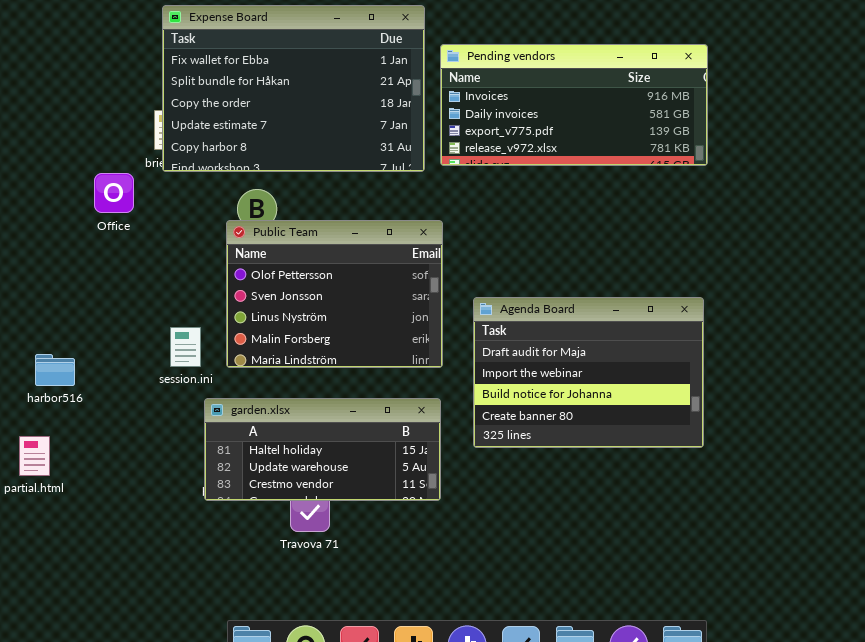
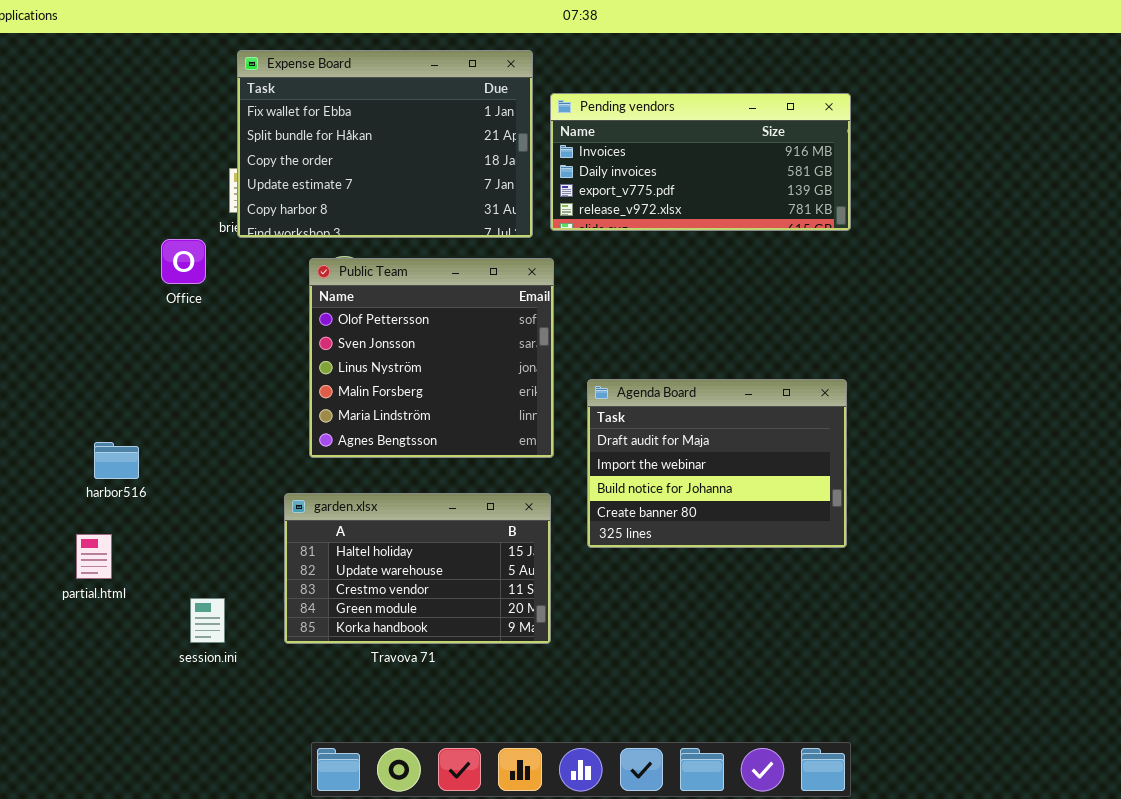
Public Team: [226,220,443,368] -> [309,258,554,458], resized
session.ini: [170,327,201,367] -> [190,598,225,643], moved
garden.xlsx: [204,398,441,501] -> [284,493,551,644], resized

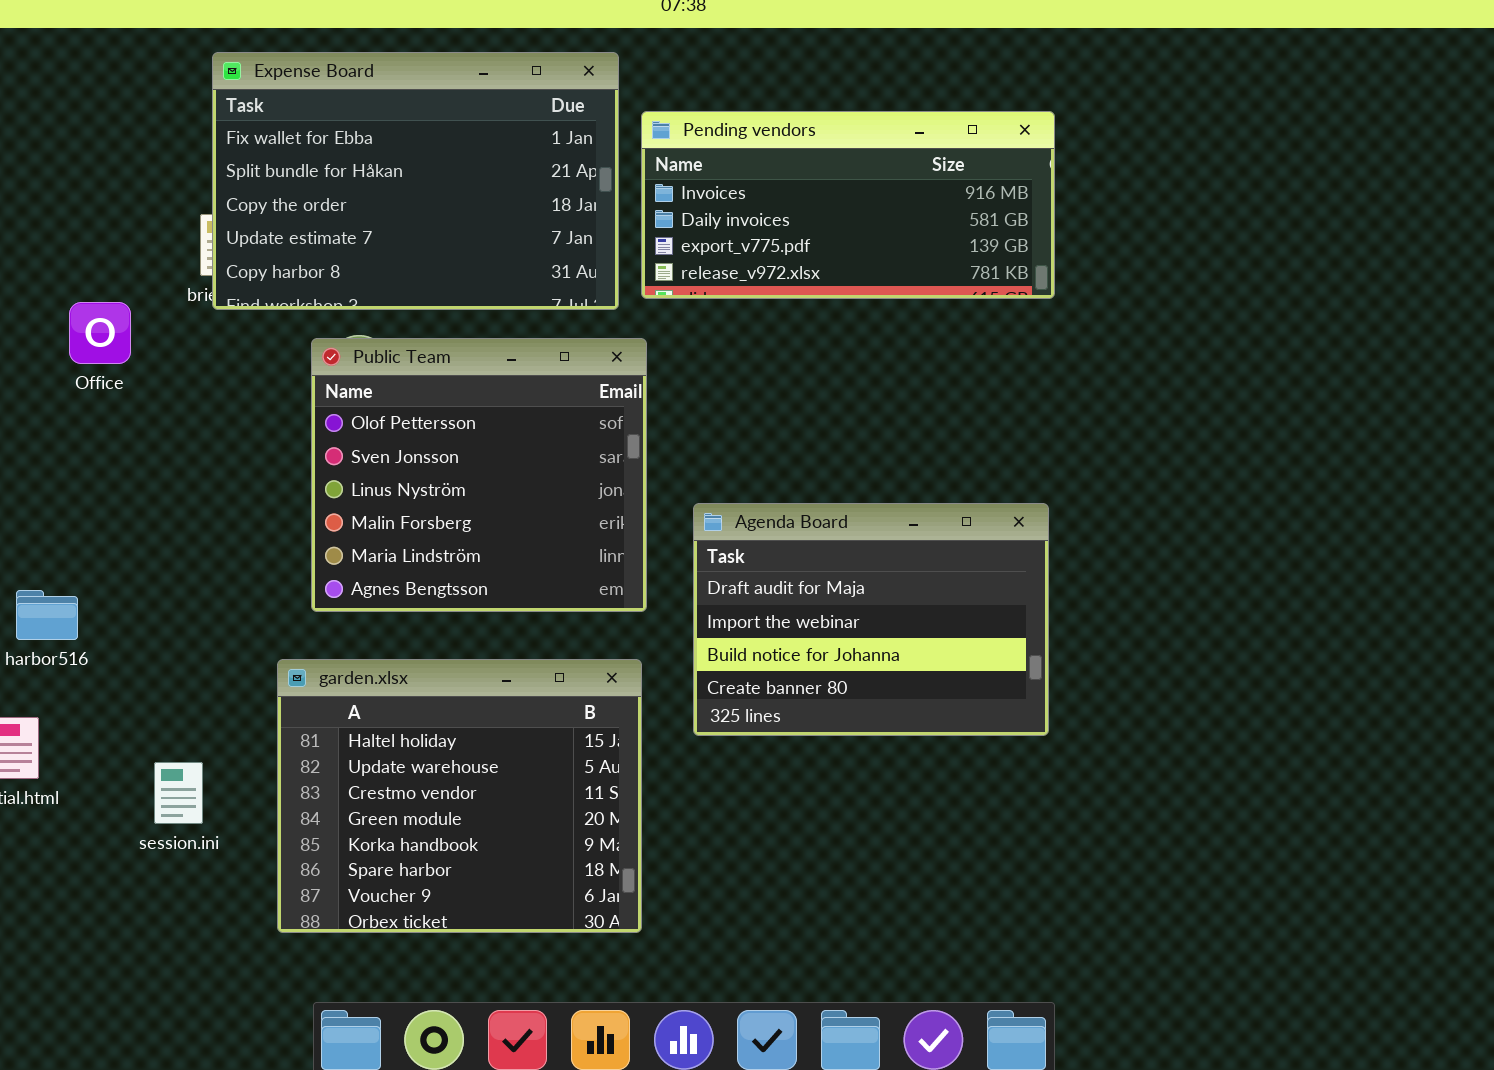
Office: [161,239,206,284] -> [69,302,131,364], moved
garden.xlsx: [284,493,551,644] -> [277,659,642,933], resized
session.ini: [190,598,225,643] -> [154,762,203,824], moved

